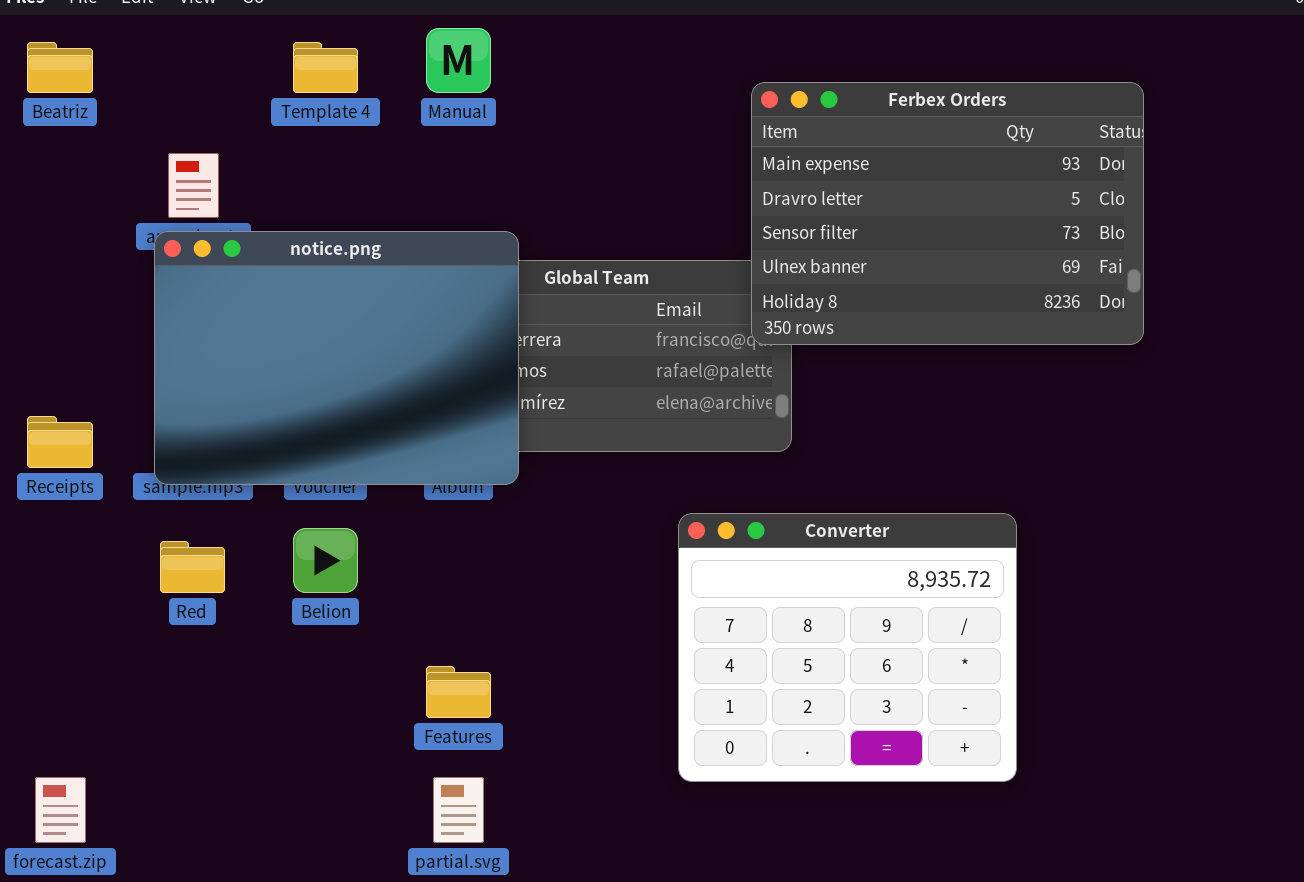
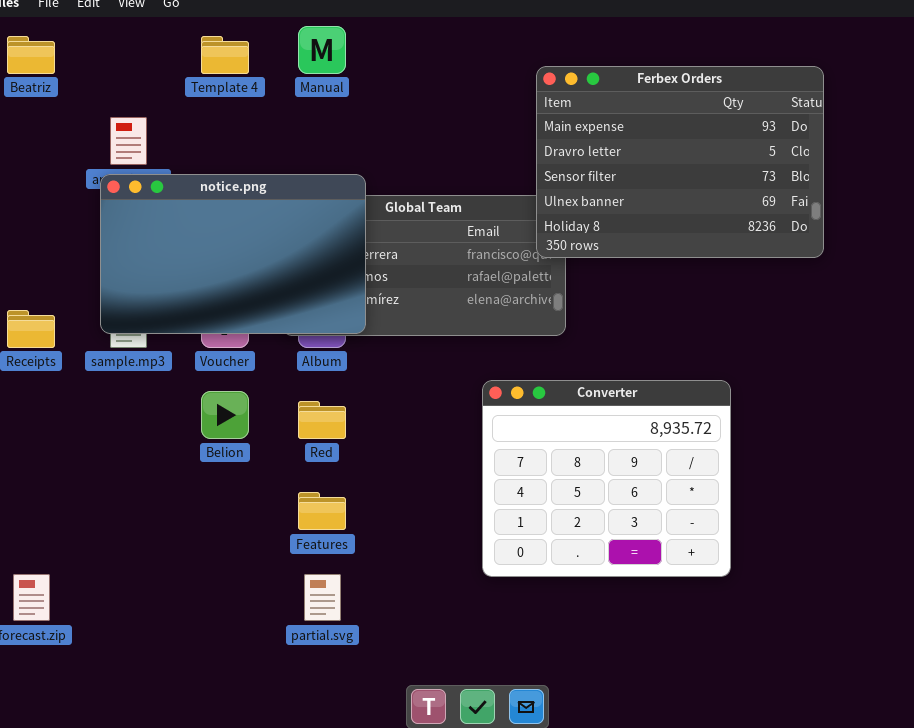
notice.png: [154,231,519,485] -> [100,174,366,334], resized
Red: [160,541,225,593] -> [298,401,346,439], moved

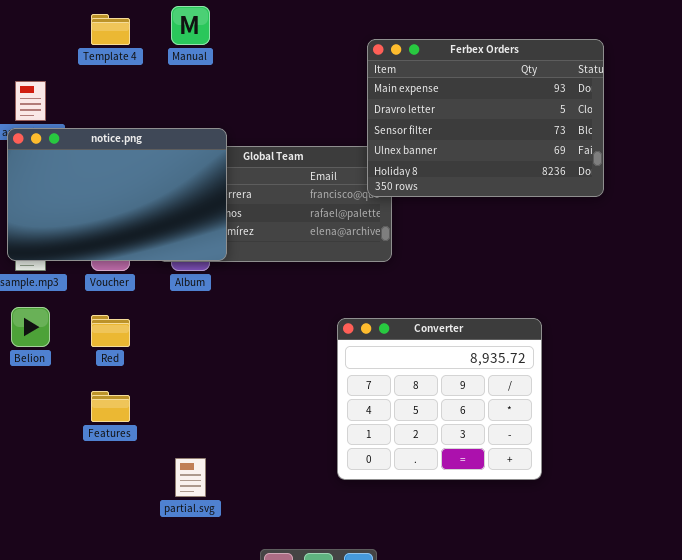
Converter: [482,380,731,577] -> [337,318,542,480], moved
Belion: [201,391,249,439] -> [11,307,50,347], moved
Red: [298,401,346,439] -> [91,315,130,347], moved
Features: [298,492,346,530] -> [91,391,130,422], moved

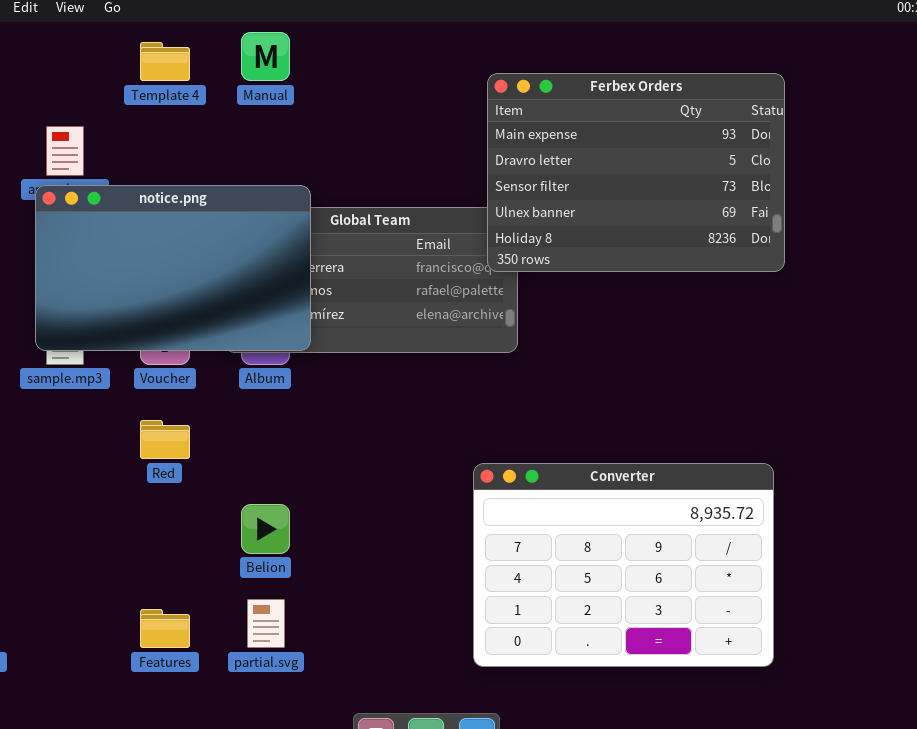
Belion: [11,307,50,347] -> [241,504,290,554], moved
Converter: [337,318,542,480] -> [473,463,774,667], moved, resized
Features: [91,391,130,422] -> [140,609,190,648], moved

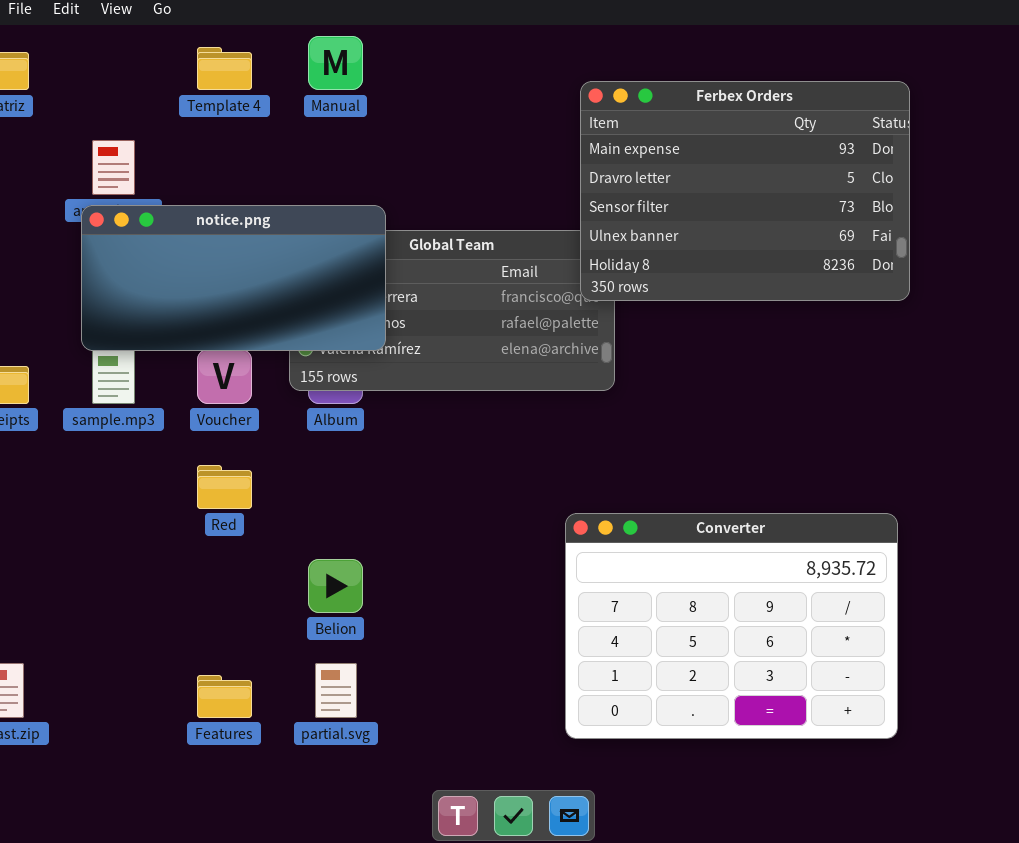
notice.png: [35,185,311,351] -> [81,205,386,351], resized

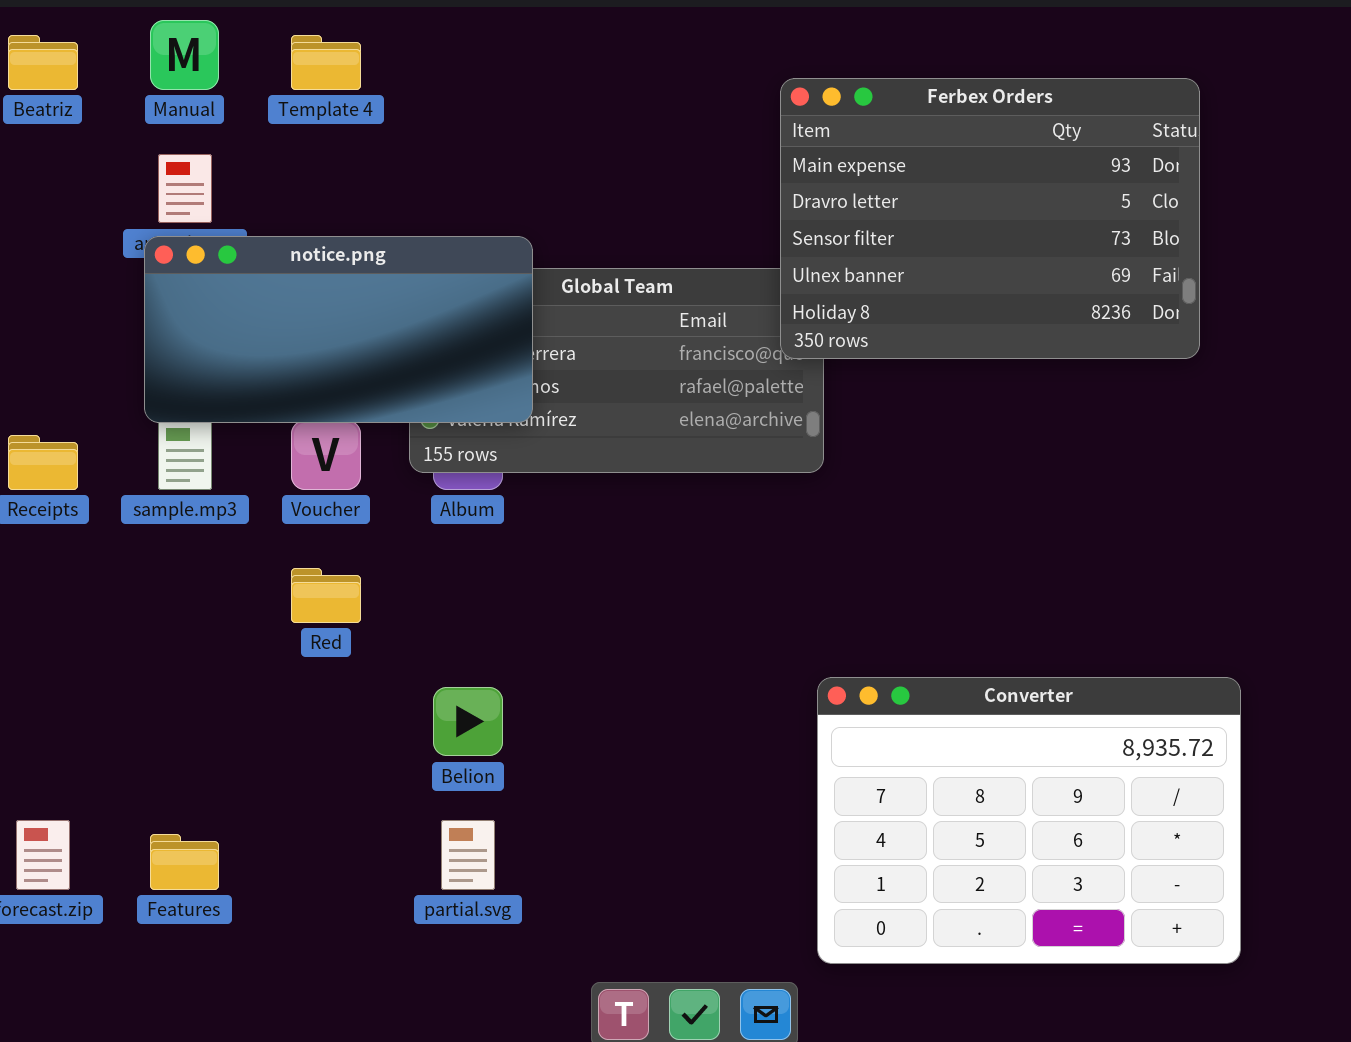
Manual: [308,36,363,90] -> [150,20,219,90], moved
Converter: [565,513,898,739] -> [817,677,1241,964], moved
Features: [197,675,252,718] -> [150,834,219,890], moved

